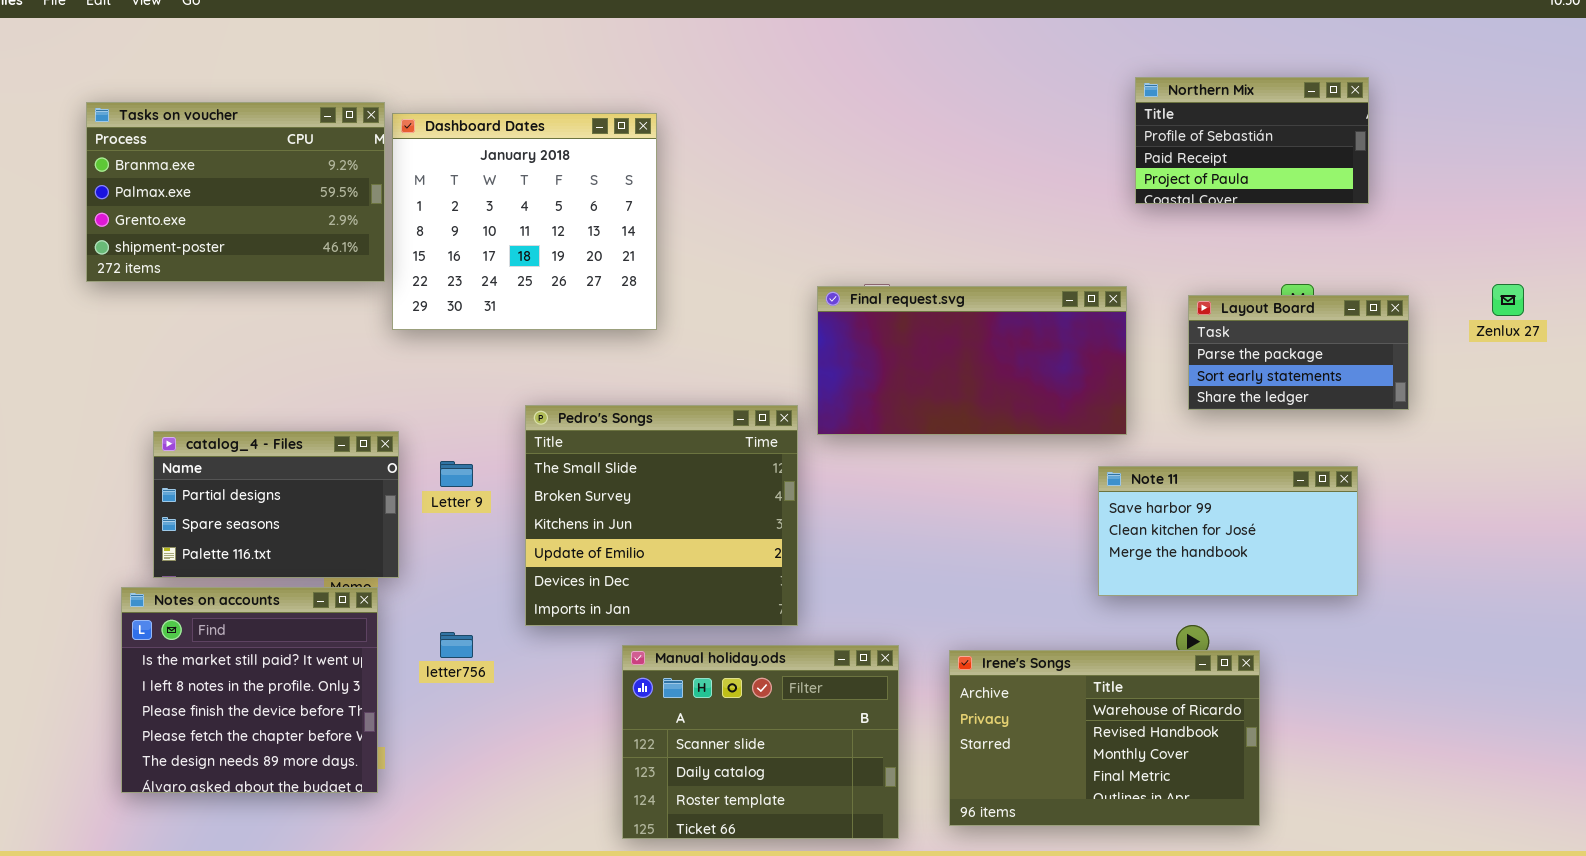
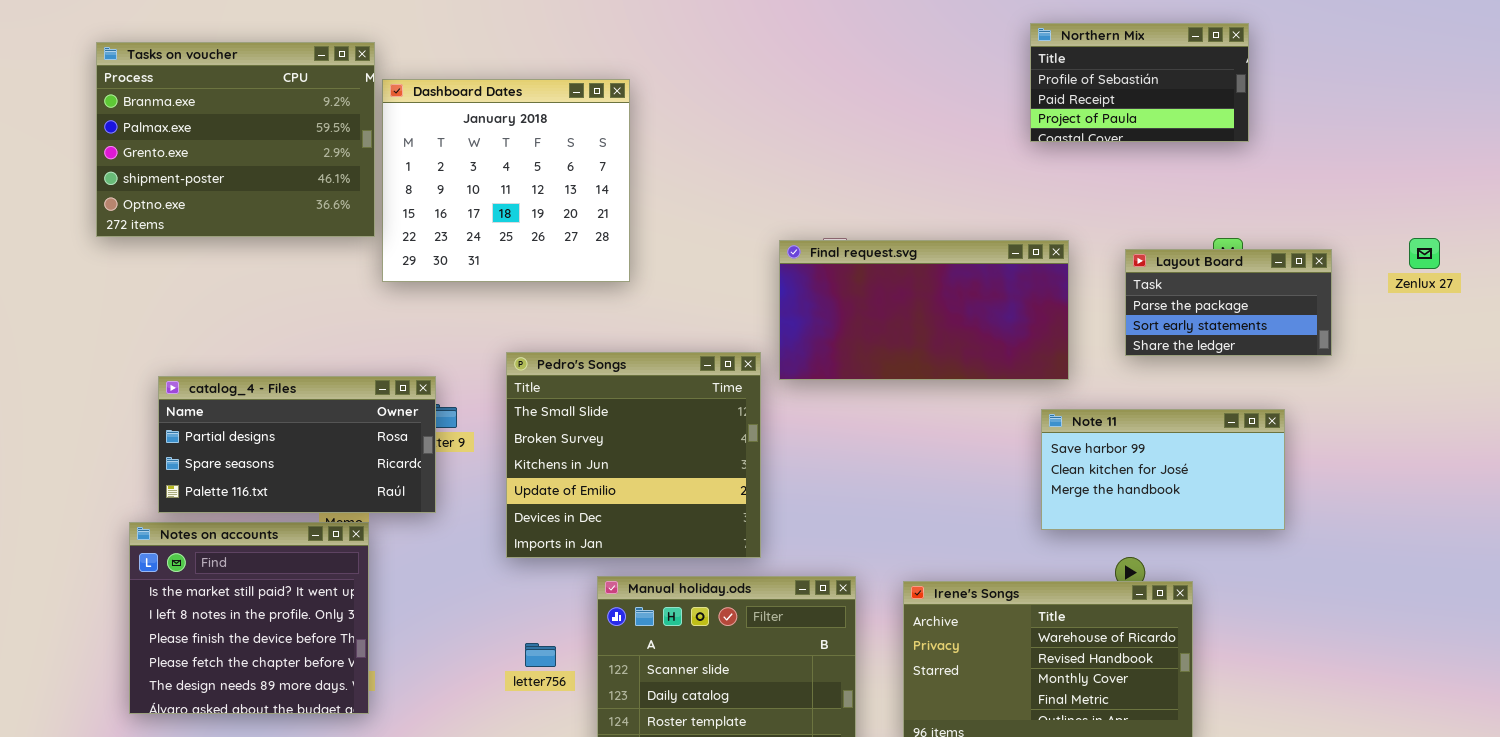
Northern Mix: [1135,77,1369,204] -> [1030,23,1249,142], moved
Tasks on voucher: [86,102,385,282] -> [96,42,375,237], resized
catalog_4 - Files: [153,431,399,578] -> [158,376,436,513], resized
letter756: [440,632,473,658] -> [525,643,556,667], moved

